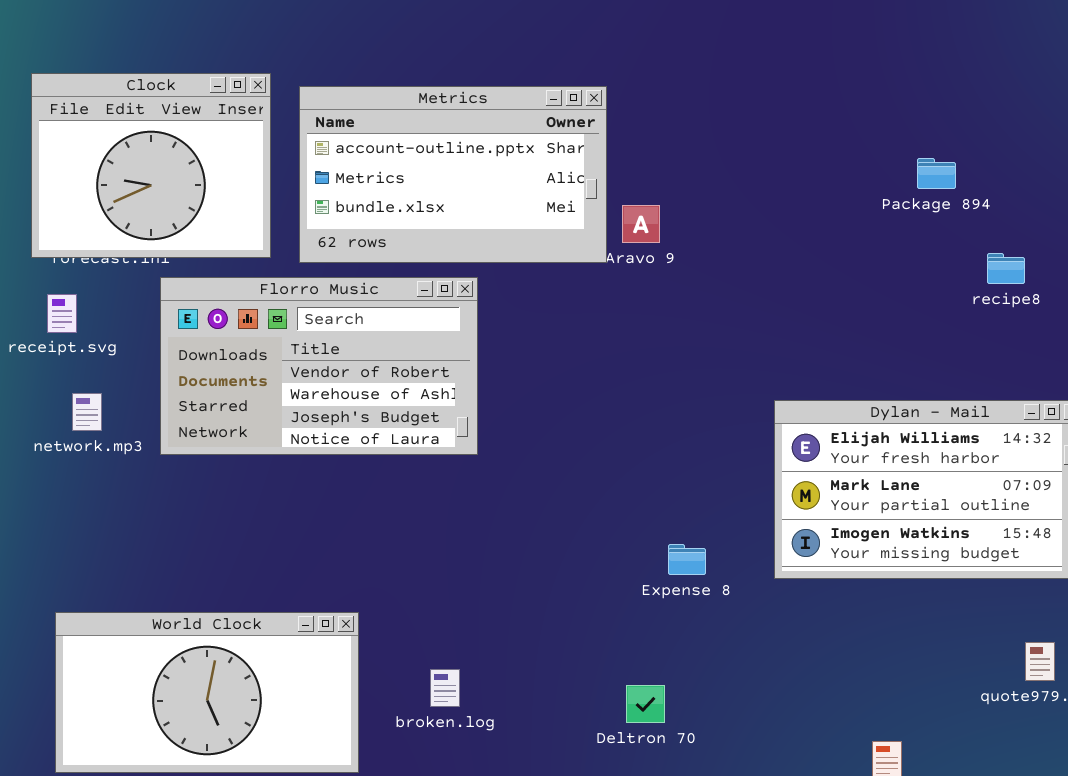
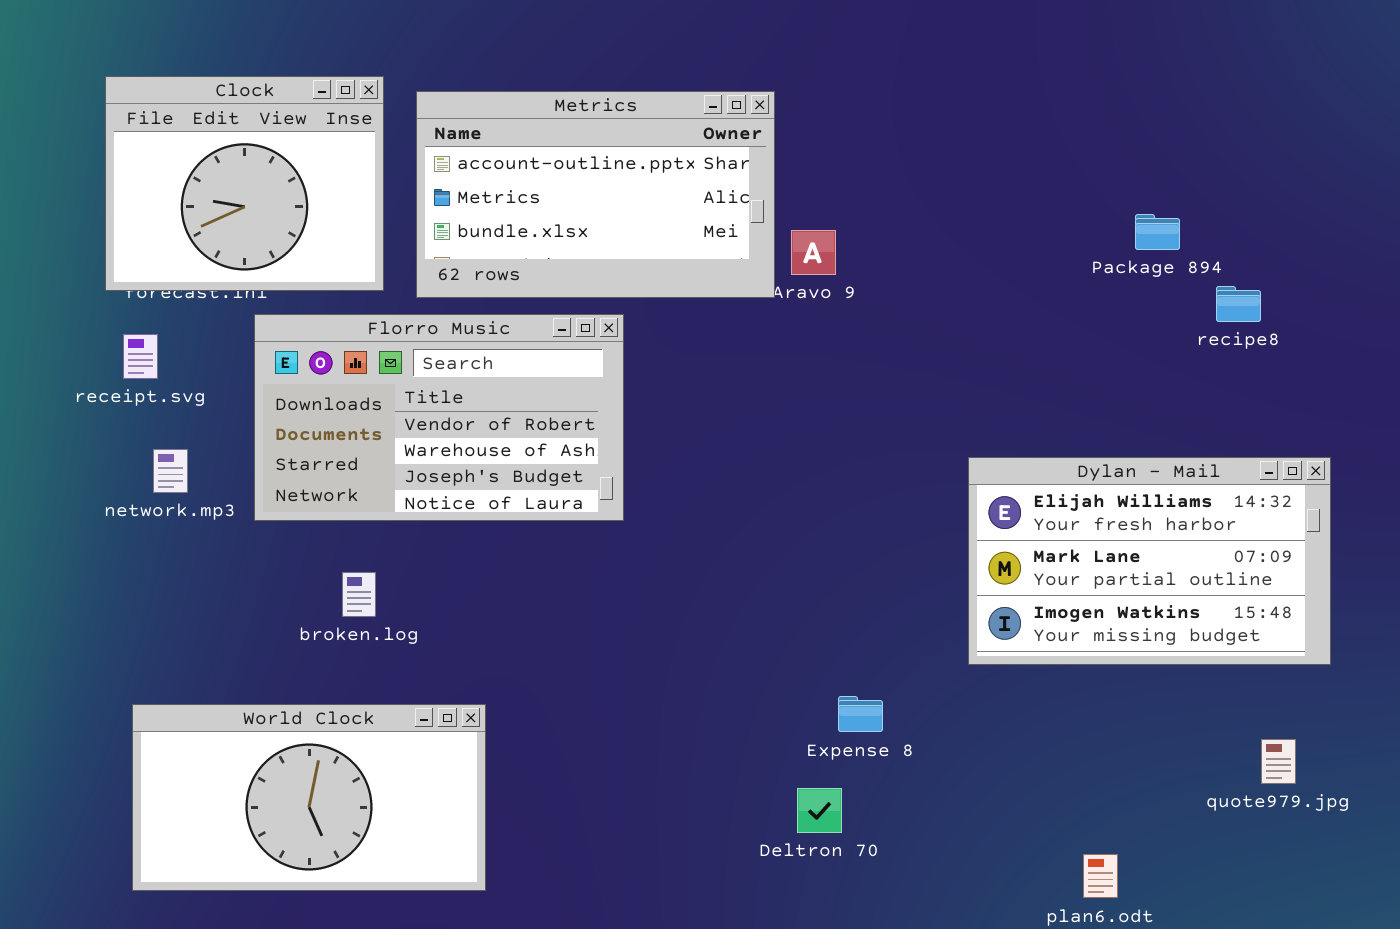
Package 894: [917,158,956,189] -> [1135,214,1180,250], moved
Expense 8: [668,544,706,575] -> [838,696,883,732], moved
broken.log: [430,669,460,707] -> [342,572,376,617], moved

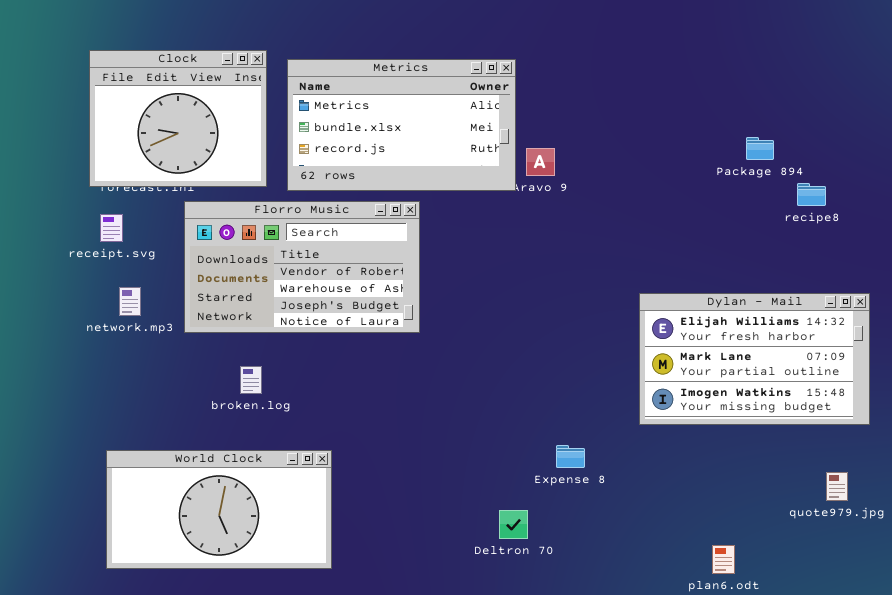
Metrics: [416,91,775,298] -> [287,59,516,191], scrolled down 1 row
Deltron 70: [797,788,842,833] -> [499,510,528,539], moved

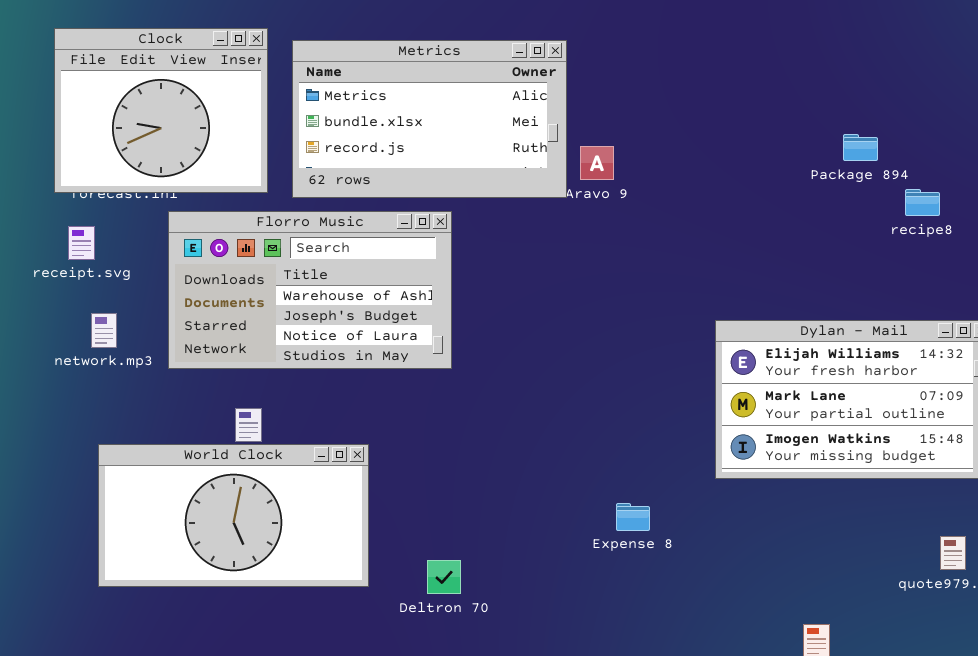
Florro Music: [184,201,420,333] -> [168,211,452,369], scrolled down 1 row
World Clock: [106,450,332,569] -> [98,444,369,587], moved
Deltron 70: [499,510,528,539] -> [427,560,461,594], moved

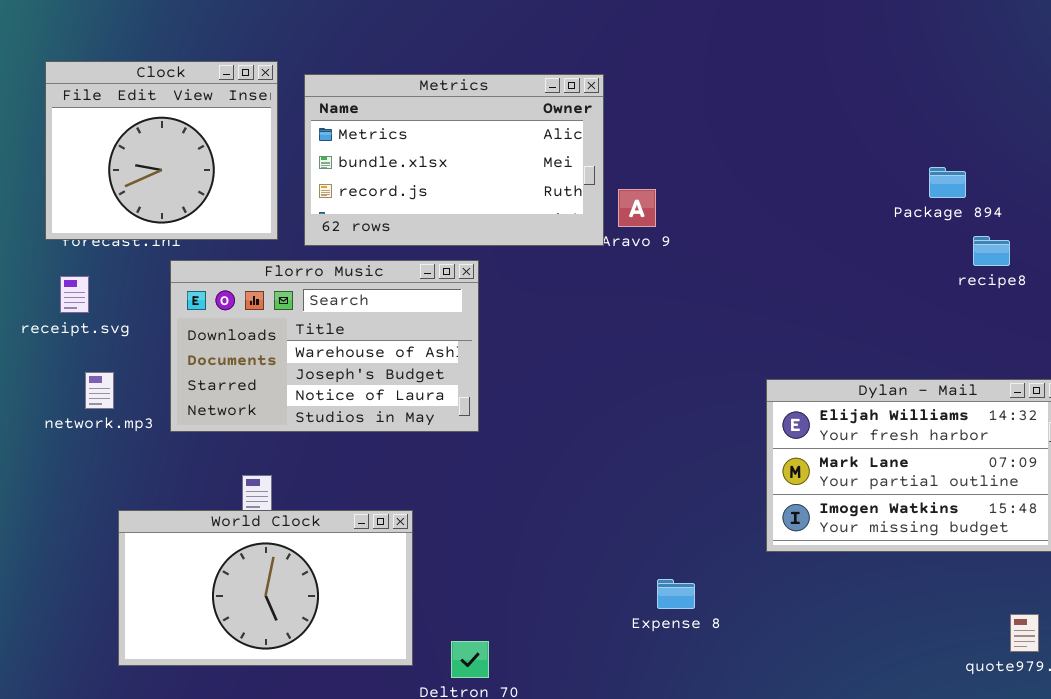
Package 894: [843,134,878,161] -> [929,167,966,198], moved
World Clock: [98,444,369,587] -> [118,510,413,666], moved

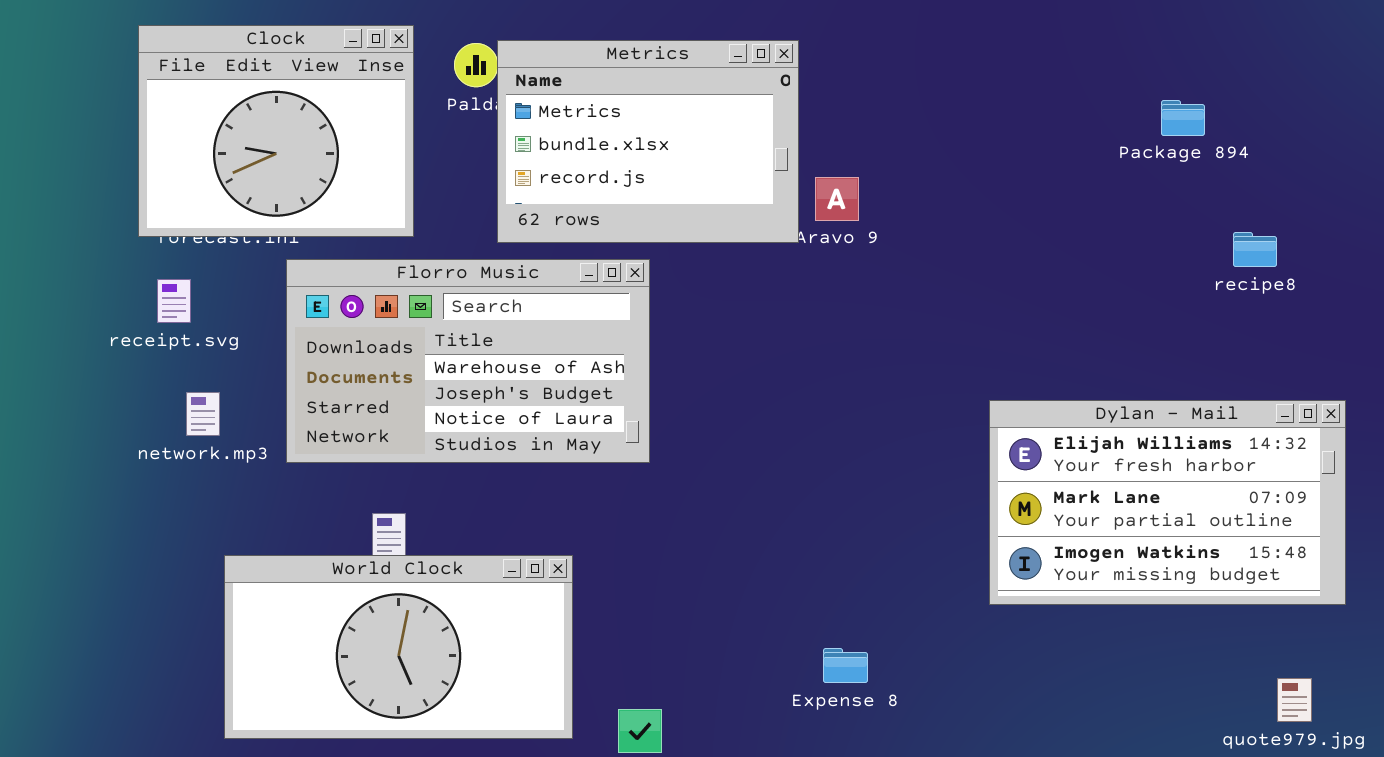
Metrics: [304,74,604,246] -> [497,40,799,243], resized
Package 894: [929,167,966,198] -> [1161,100,1205,136], moved
Expense 8: [657,579,695,609] -> [823,648,868,683], moved

